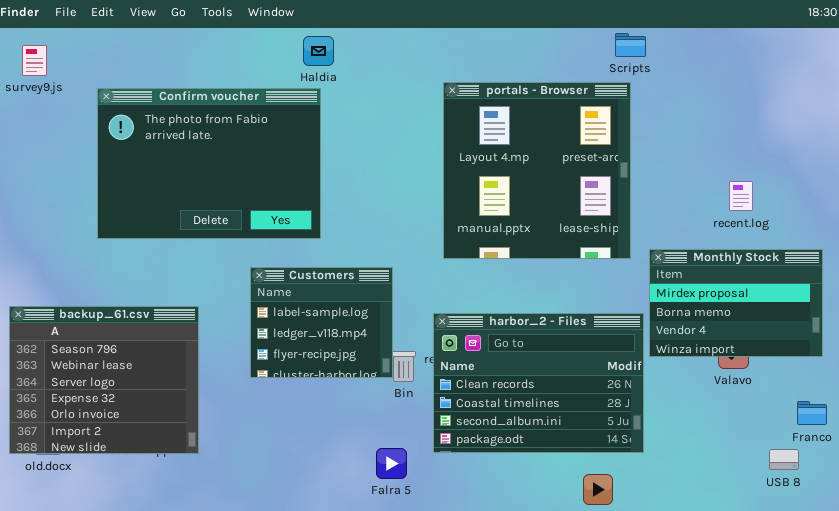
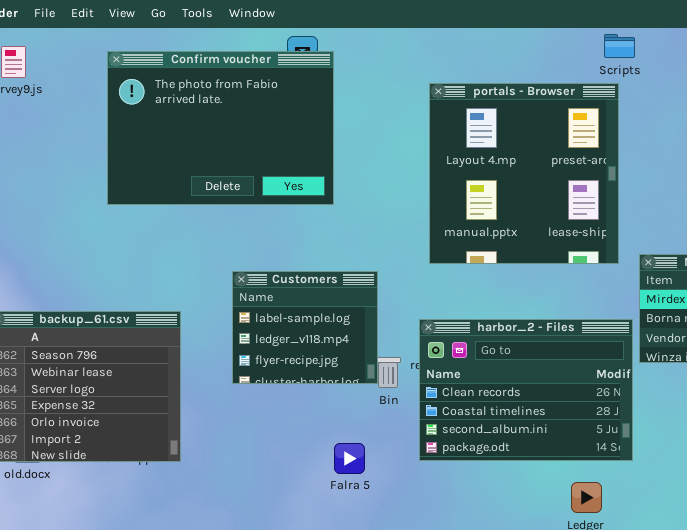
Confirm voucher: [97,88,321,239] -> [107,51,334,205], moved
Falra 5: [376,448,407,479] -> [334,443,365,474], moved

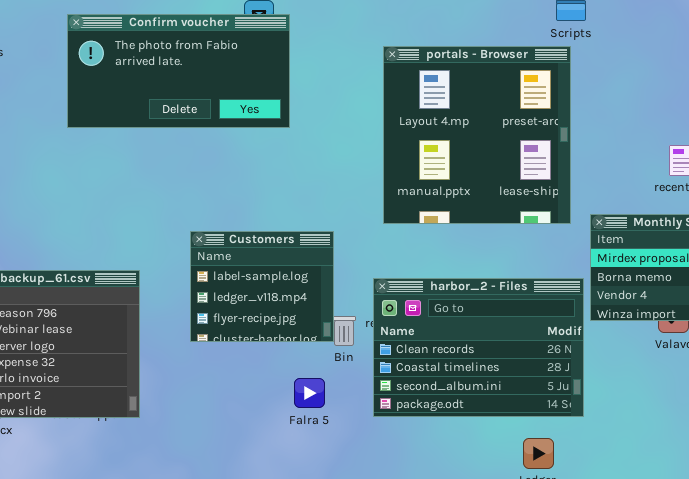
Confirm voucher: [107,51,334,205] -> [67,14,290,128], resized
Falra 5: [334,443,365,474] -> [294,378,325,408], moved

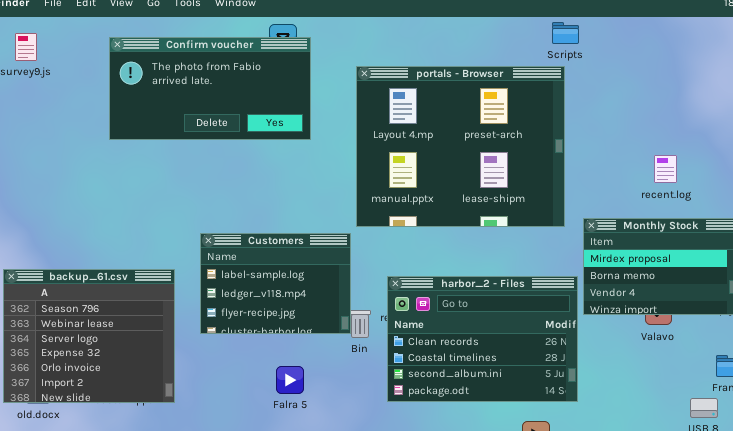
portals - Browser: [383,46,571,224] -> [356,66,565,227], resized
Customers: [190,231,334,342] -> [200,233,351,334], resized
Falra 5: [294,378,325,408] -> [276,366,304,394], moved

